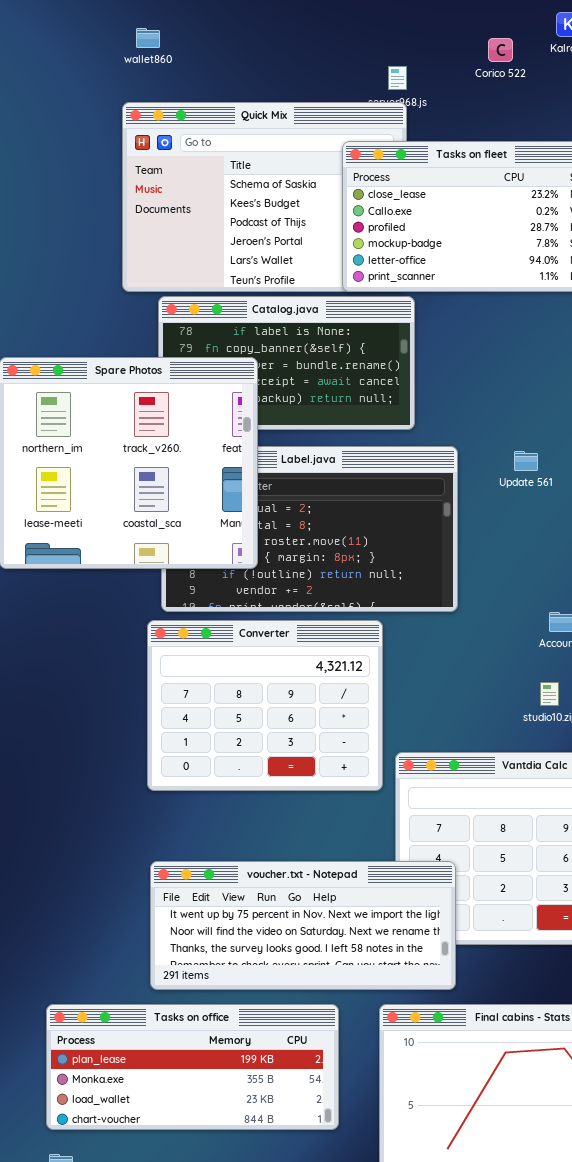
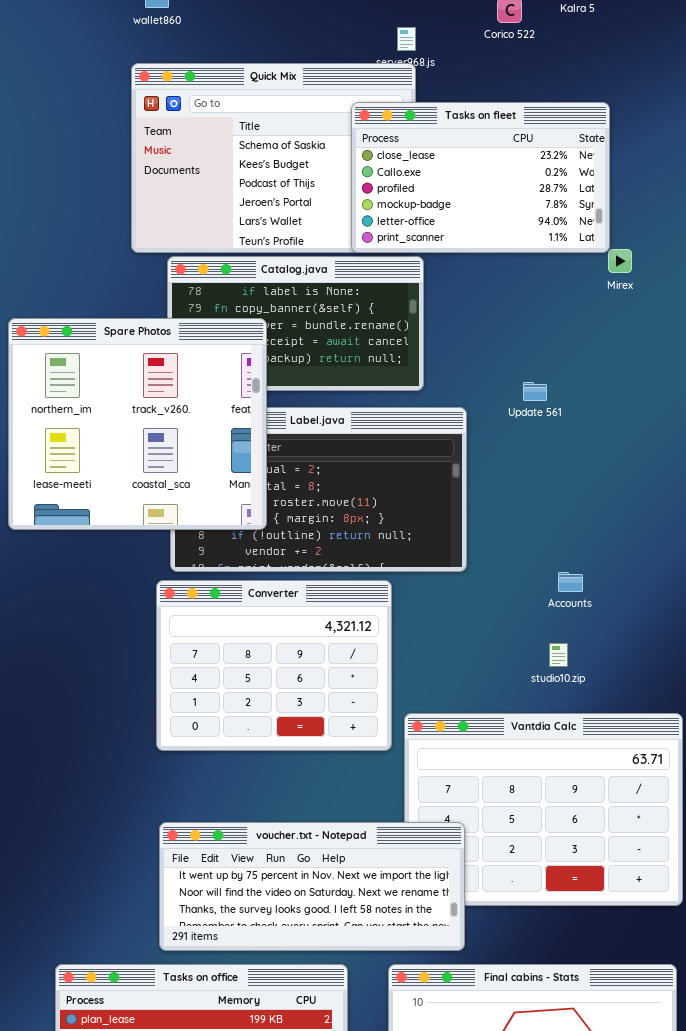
Update 561: [514,451,538,471] -> [523,382,547,401], moved

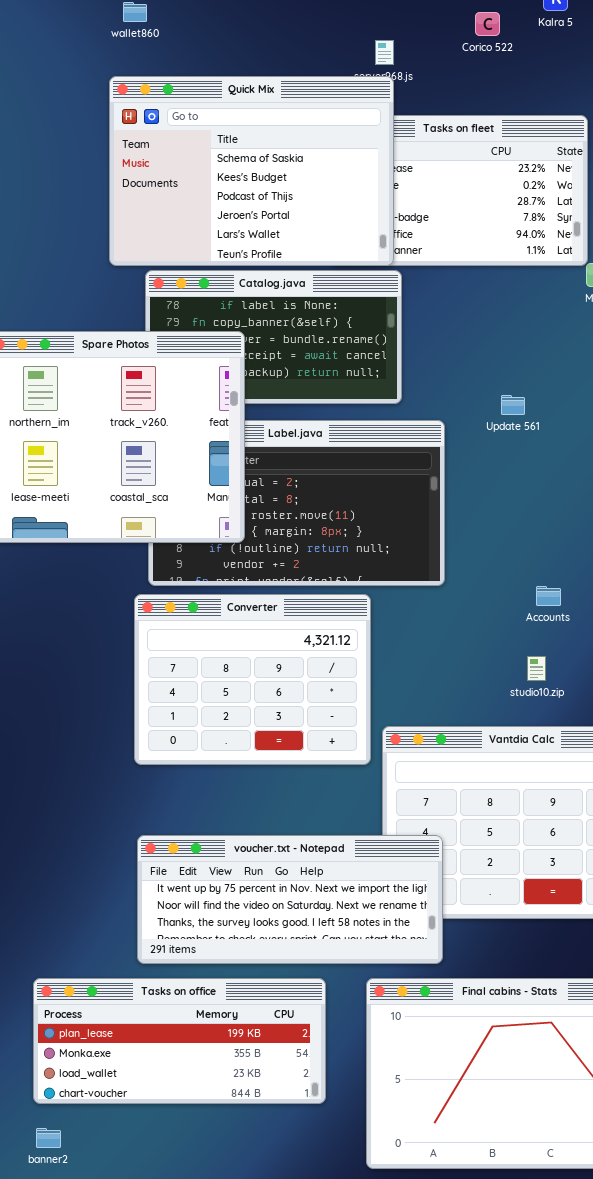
Quick Mix: [131,63,416,253] -> [109,76,394,266], raised

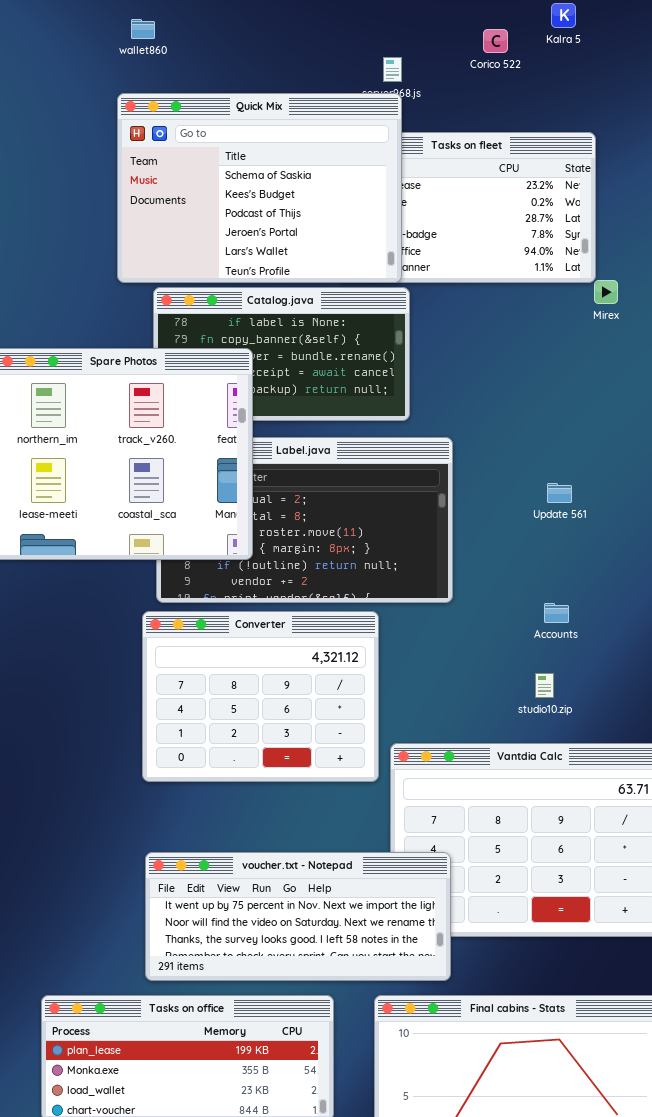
Update 561: [501,395,525,415] -> [547,483,572,503], moved

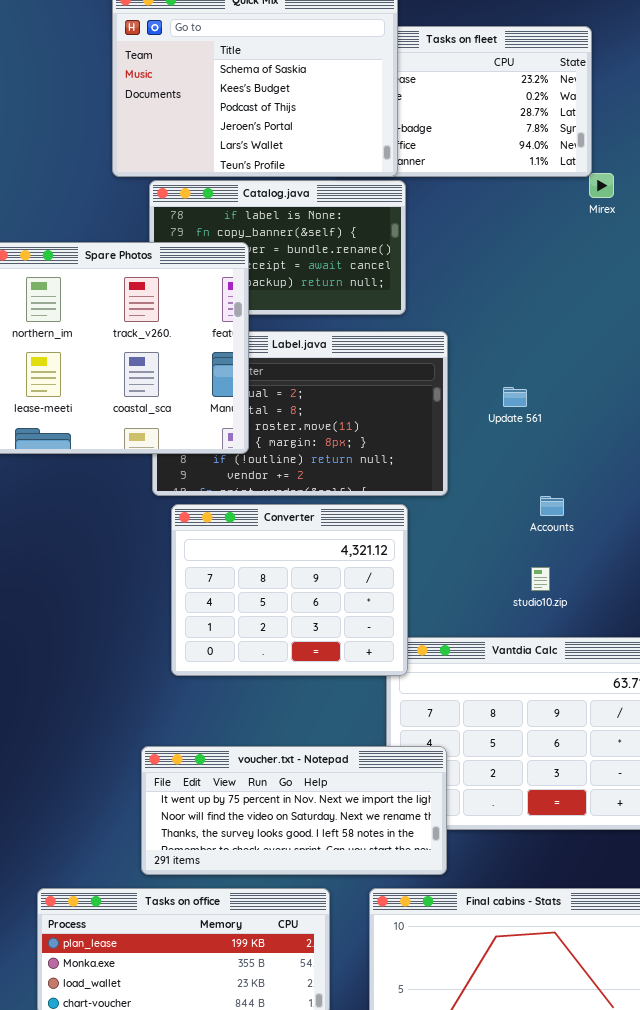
Update 561: [547,483,572,503] -> [503,387,527,407], moved
Converter: [142,611,379,782] -> [171,504,408,676], moved

